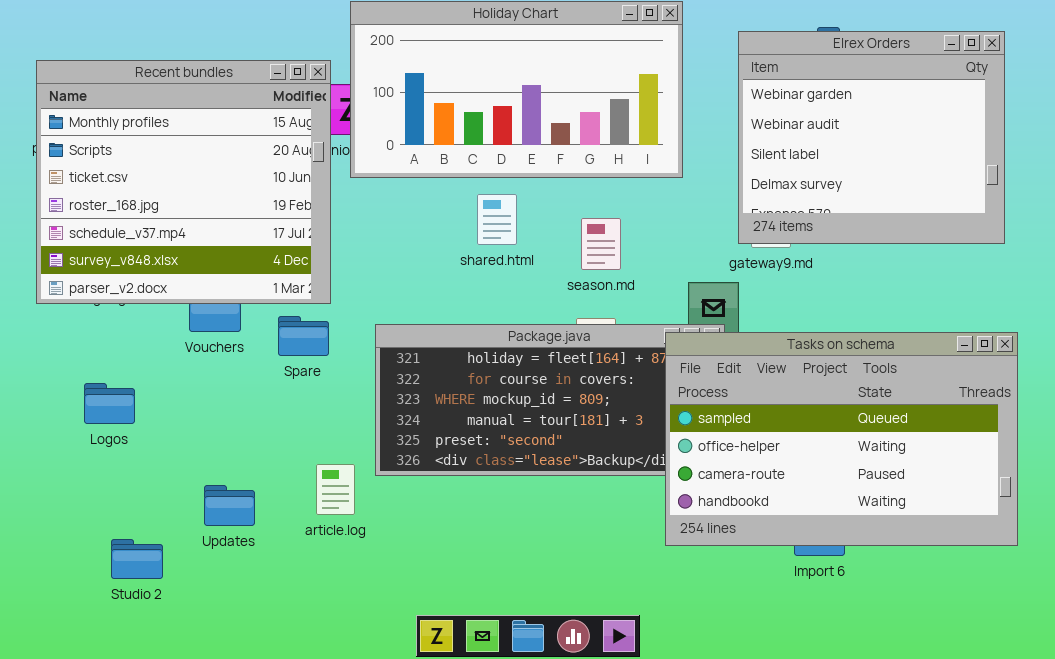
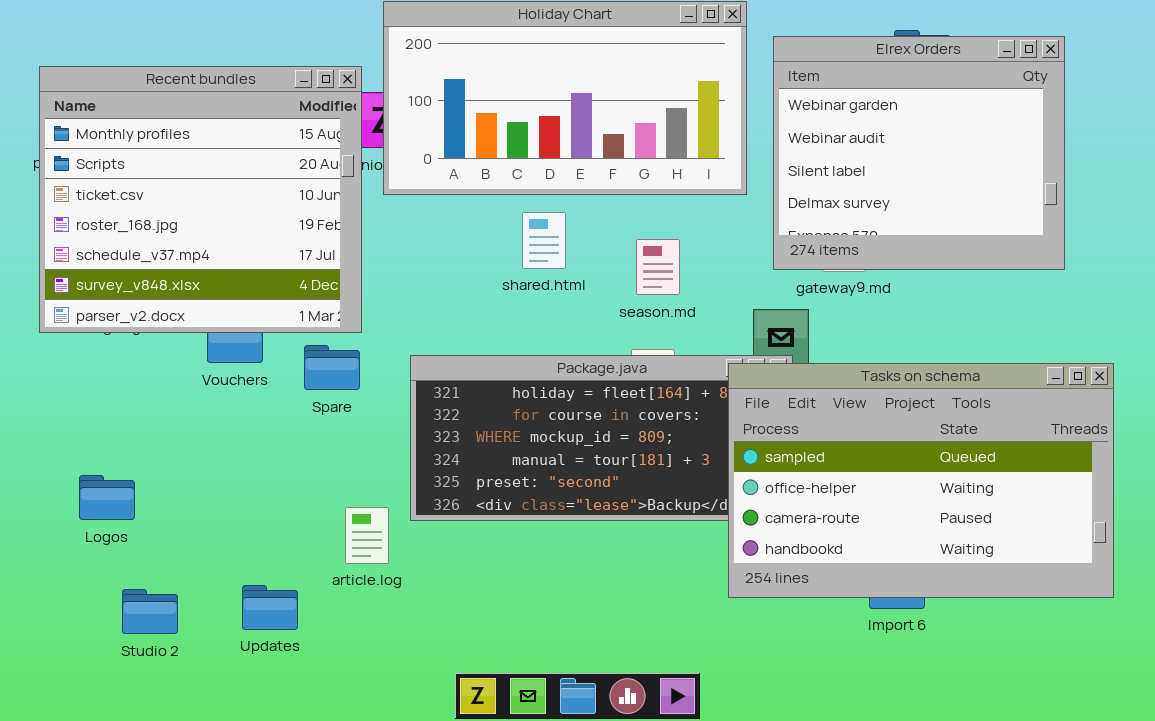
Elrex Orders: [738,31,1005,244] -> [773,36,1065,270], moved
Logos: [84,383,135,424] -> [79,475,135,520], moved
Updates: [204,485,255,526] -> [242,585,298,630], moved

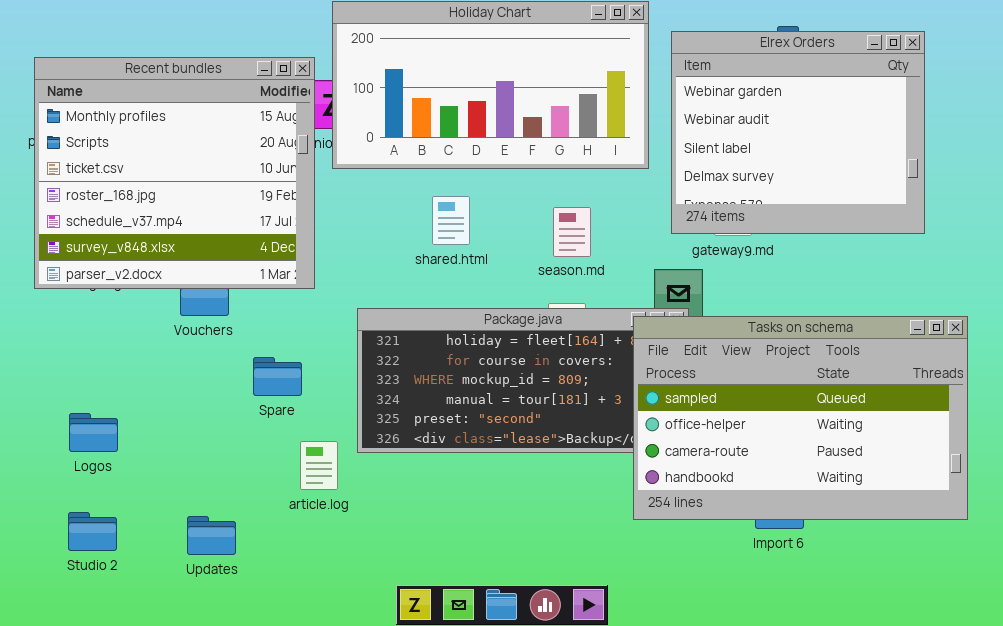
shared.html: [522,212,566,269] -> [432,196,470,245], moved
Spare: [304,345,360,390] -> [253,357,302,396], moved
Updates: [242,585,298,630] -> [187,516,236,555], moved
Studio 2: [122,589,178,634] -> [68,512,117,551], moved

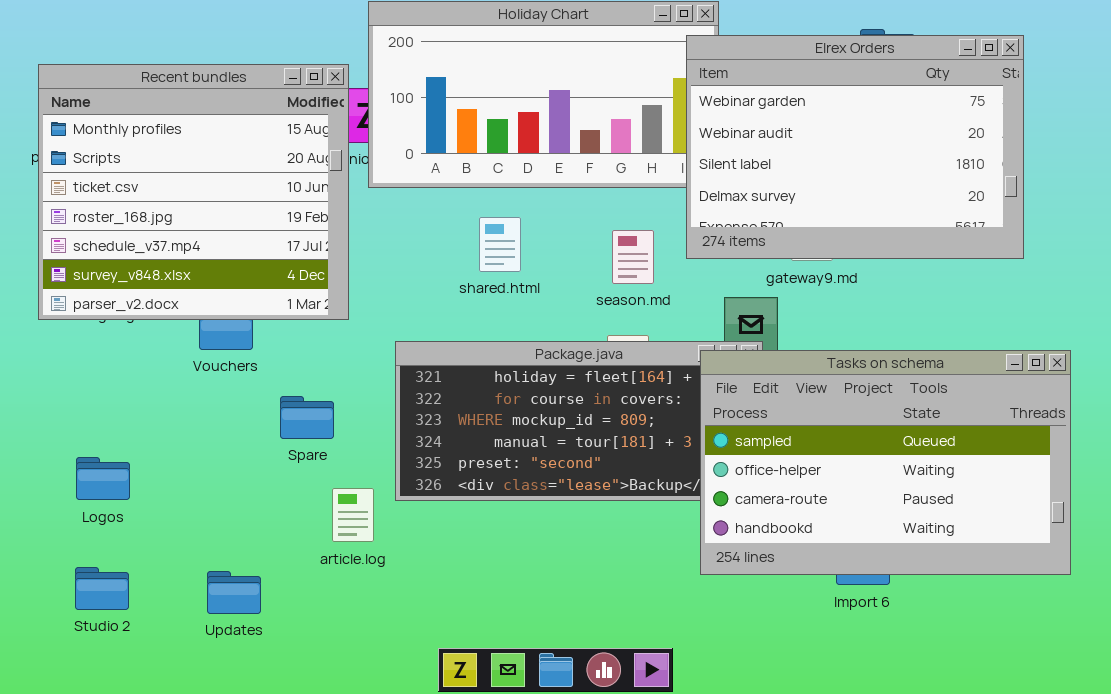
Elrex Orders: [671,31,925,234] -> [686,35,1024,259], resized

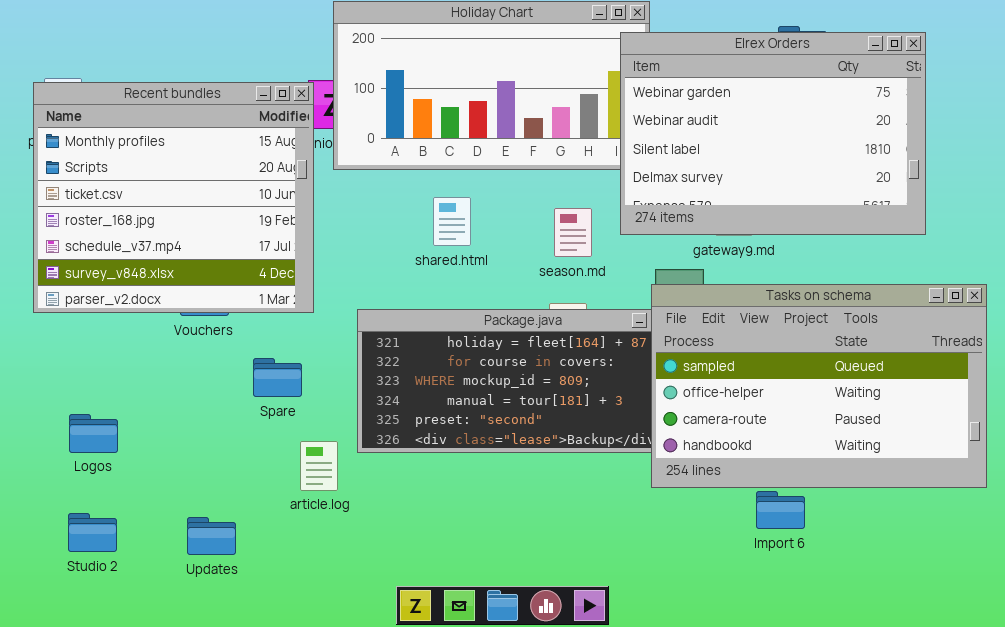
Recent bundles: [38,64,349,320] -> [33,82,314,313], moved
Tasks on schema: [700,350,1071,575] -> [651,284,987,488], moved

